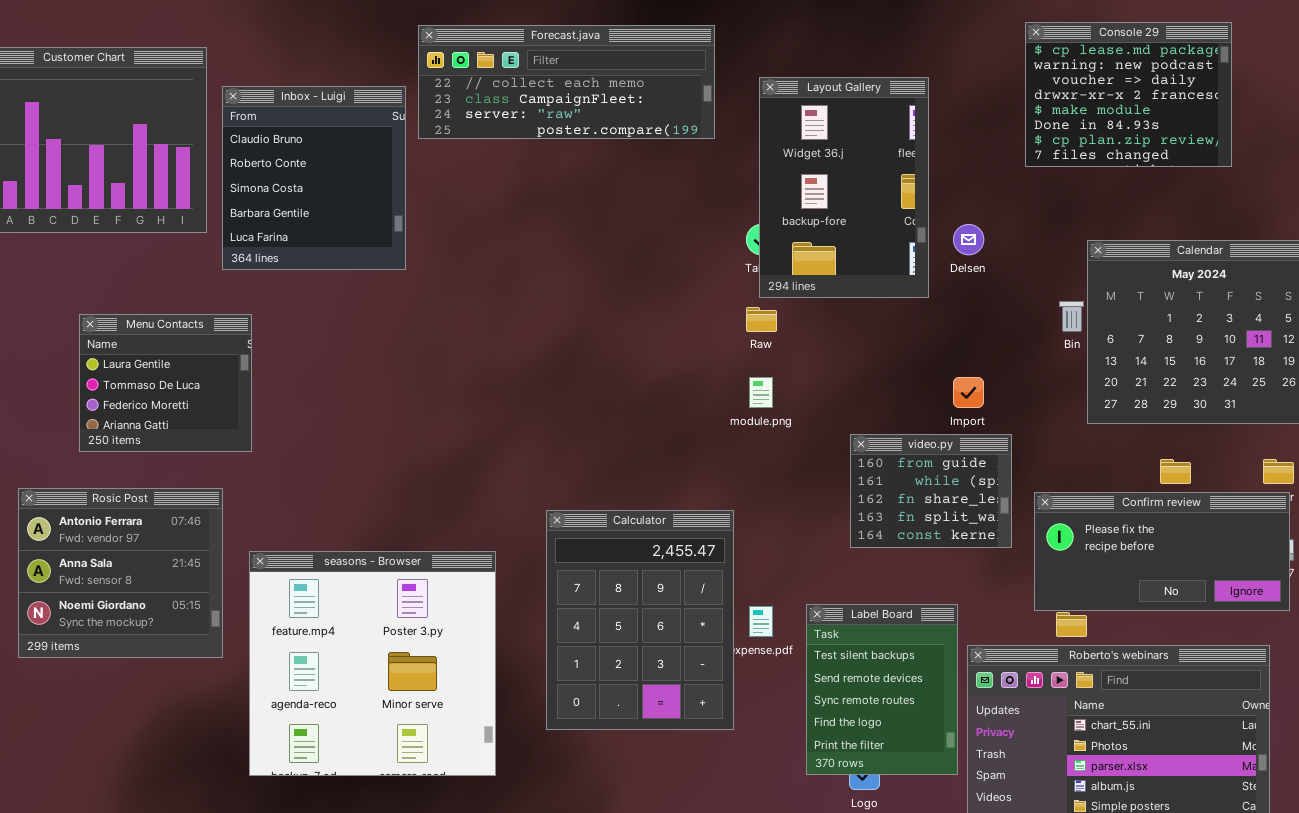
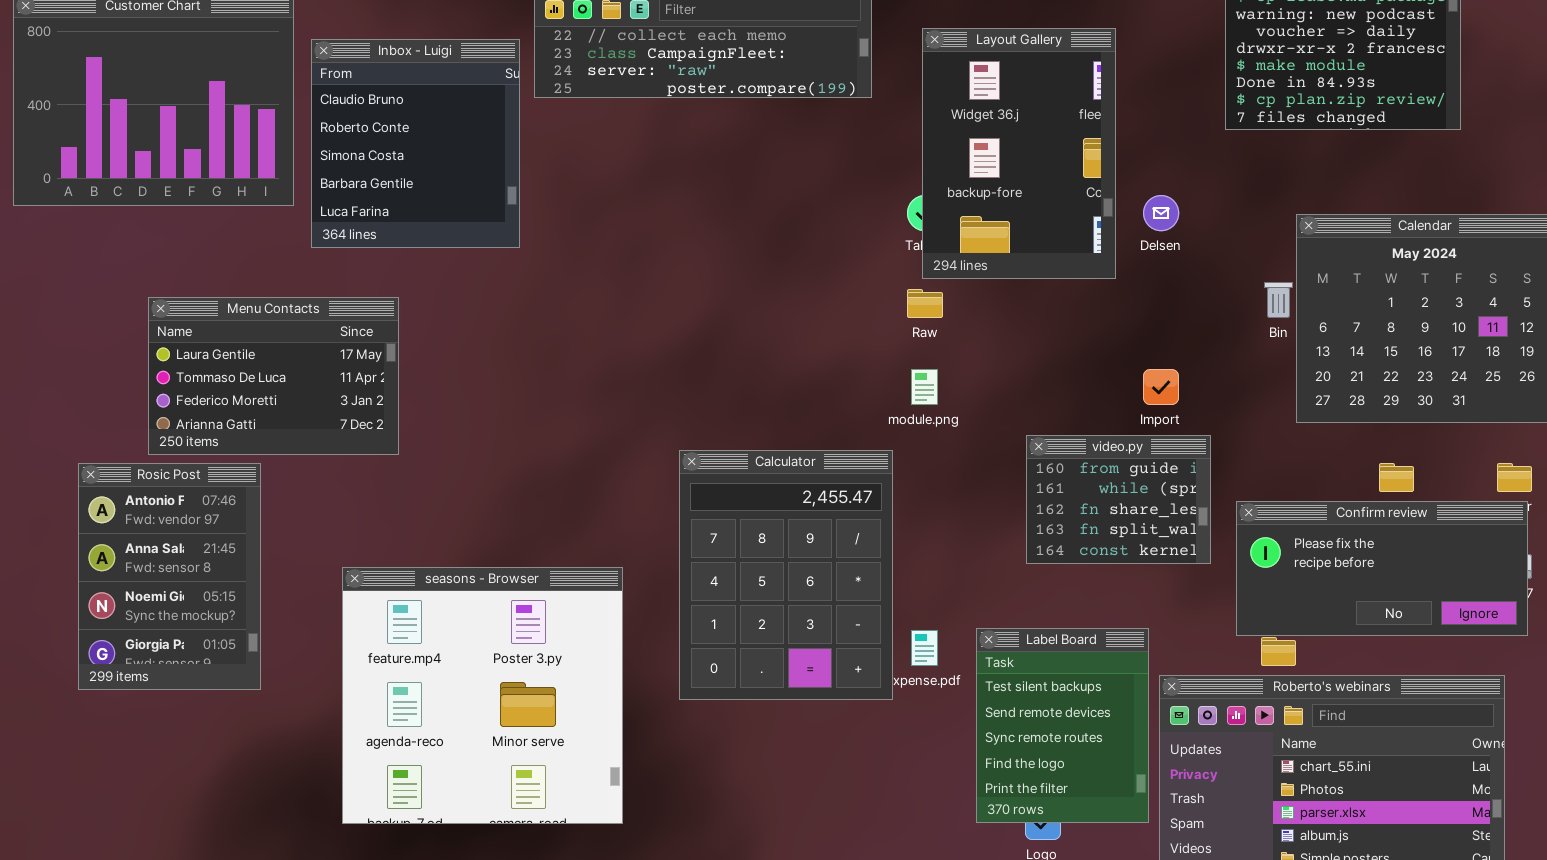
Menu Contacts: [79,314,252,452] -> [148,297,399,455], resized
Rosic Post: [18,488,223,658] -> [78,463,261,690], resized
Calculator: [546,510,734,730] -> [679,450,893,700], moved

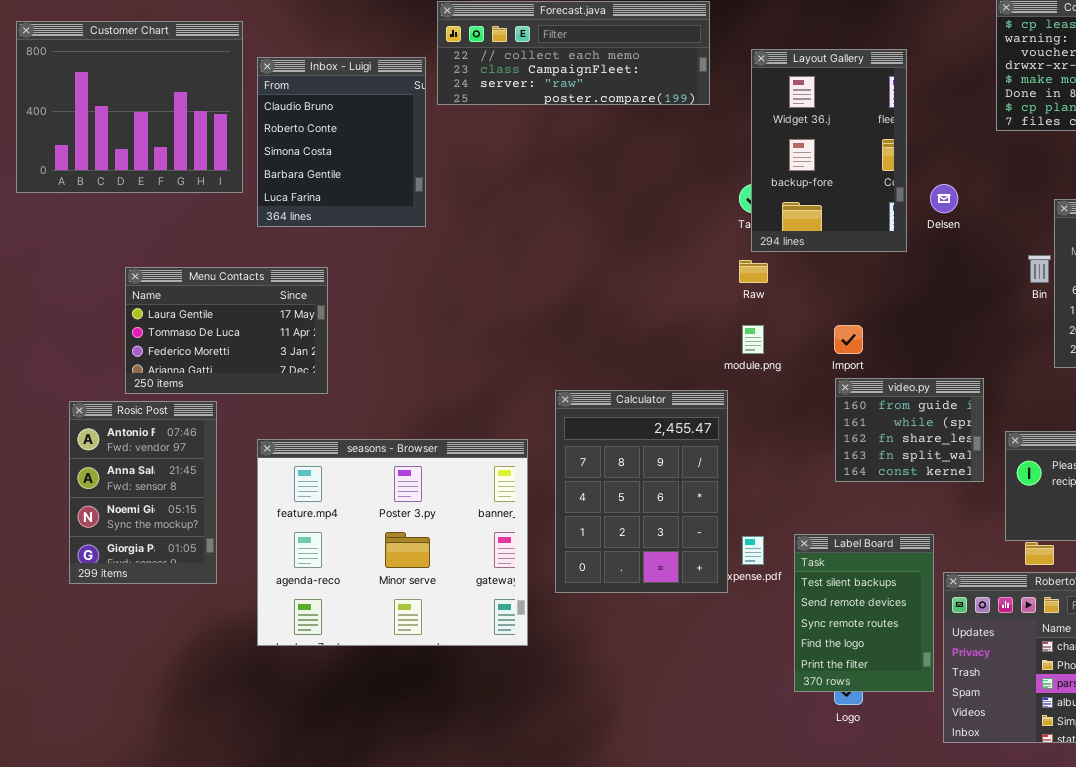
Import: [1143,369,1179,405] -> [834,325,863,354], moved
seasons - Browser: [342,567,623,824] -> [257,439,528,646], moved, resized

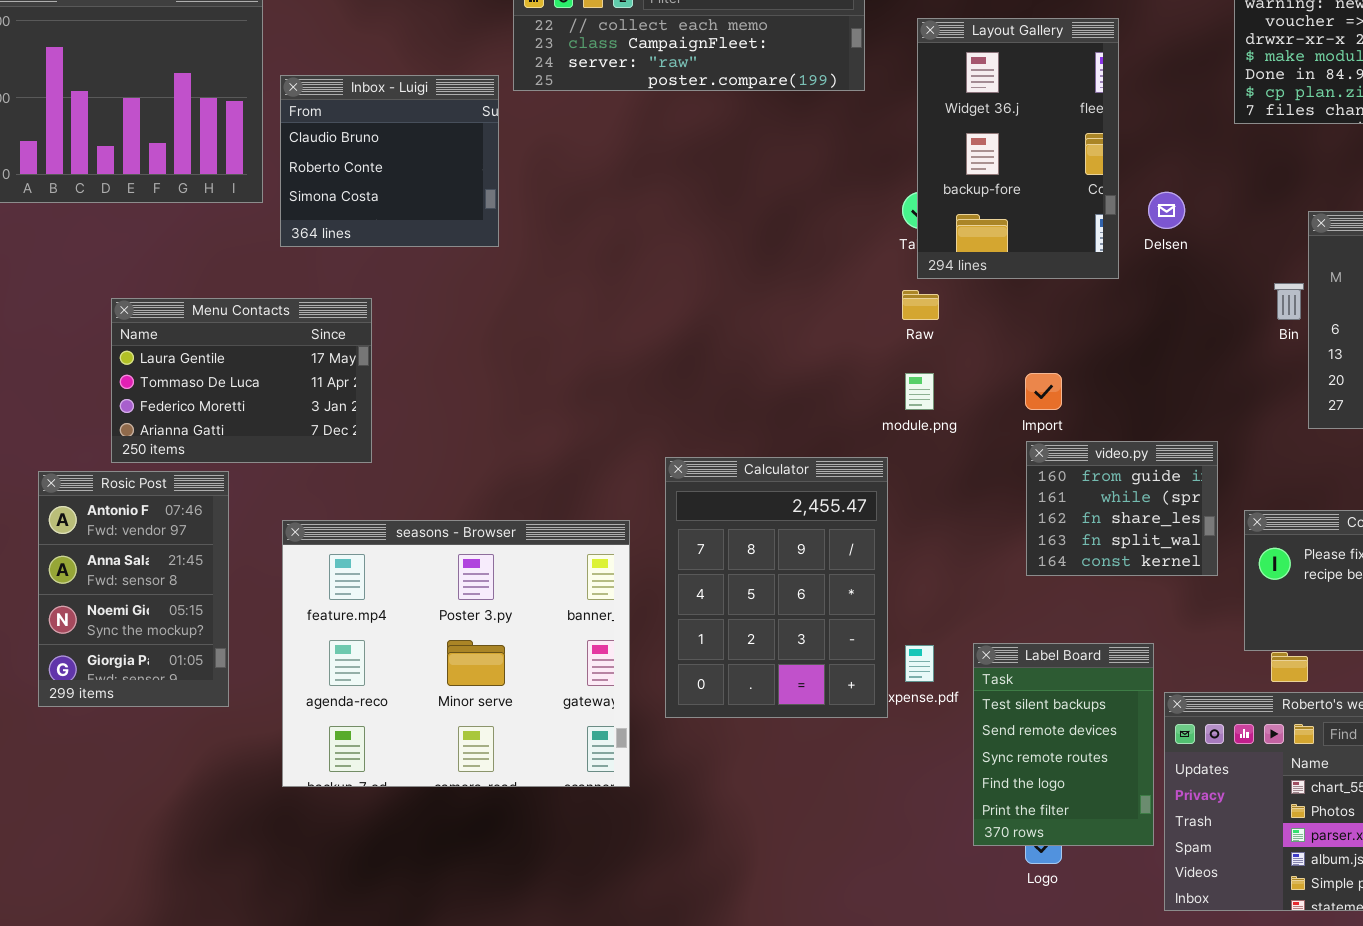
Inbox - Luigi: [257,57,426,227] -> [280,75,499,247], resized

